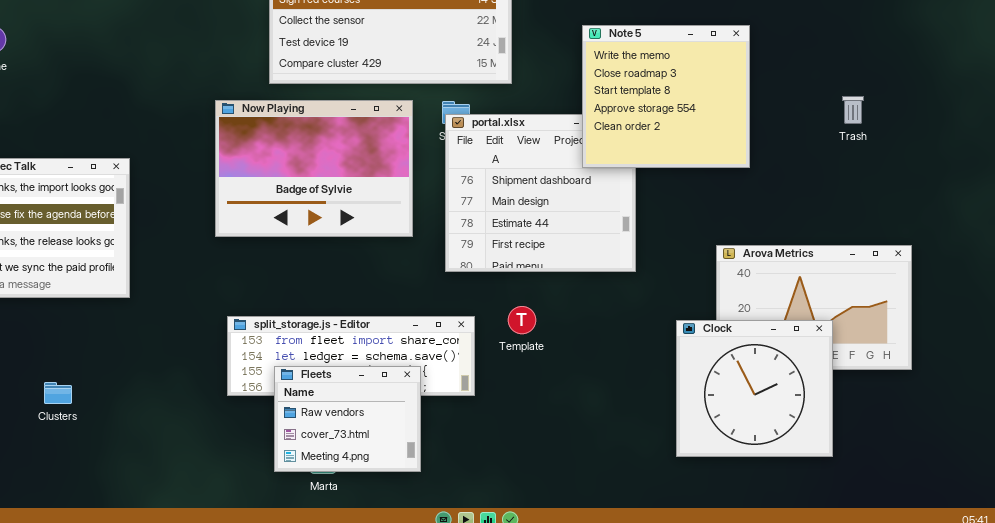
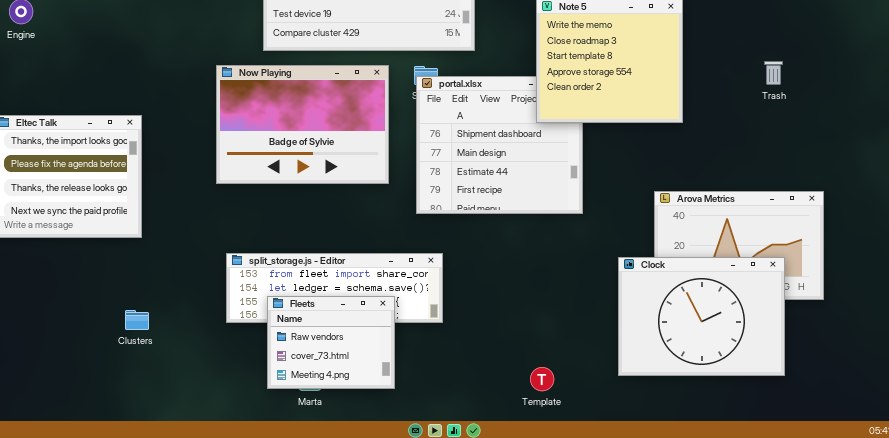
Template: [508,306,536,334] -> [530,367,554,391], moved
Clock: [676,320,833,457] -> [618,257,785,376], resized
Clusters: [44,382,72,404] -> [125,310,149,330], moved

